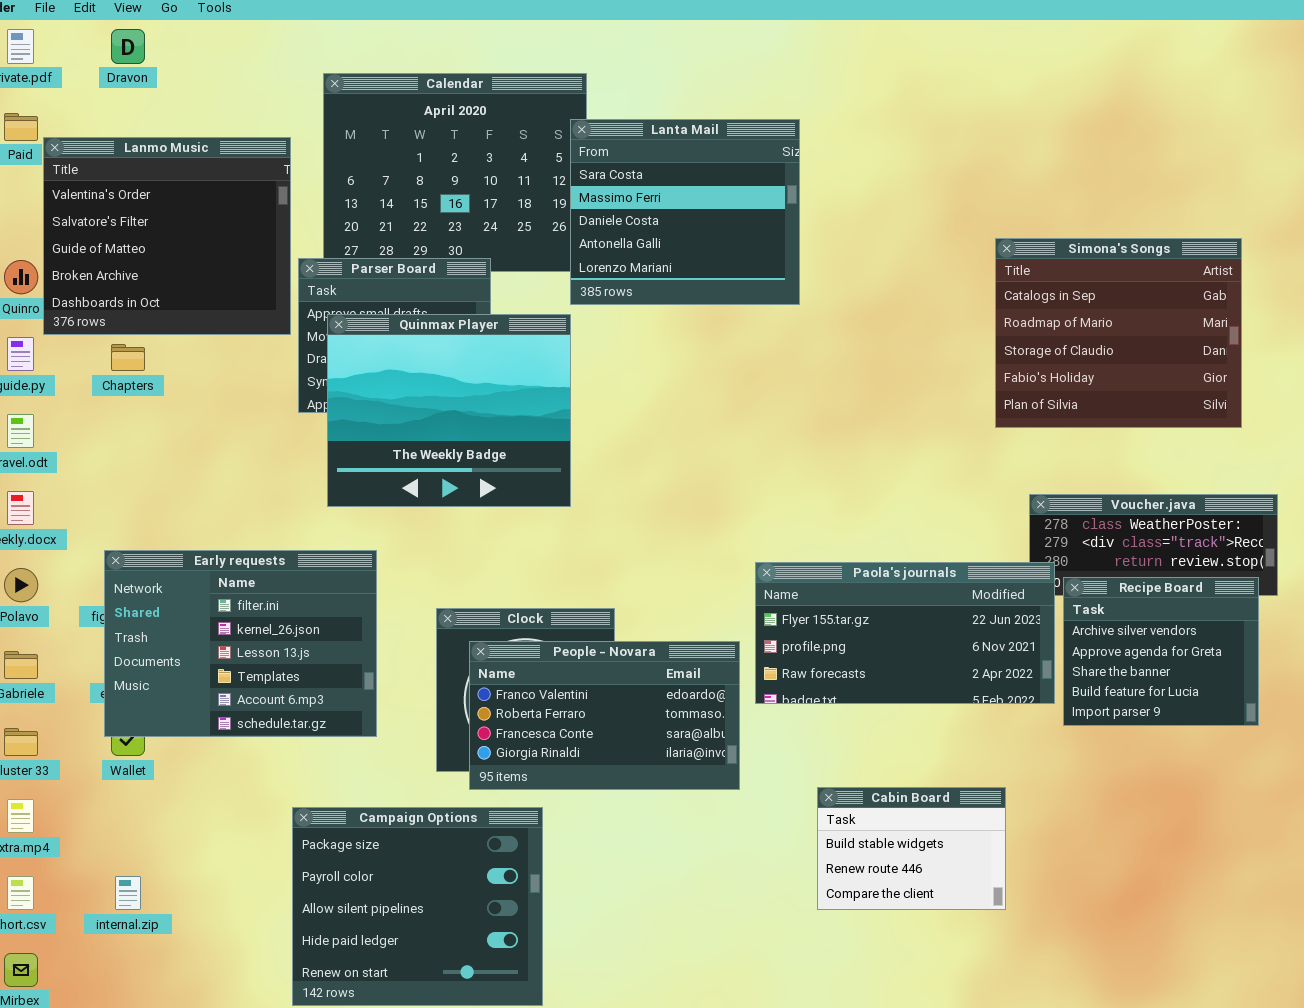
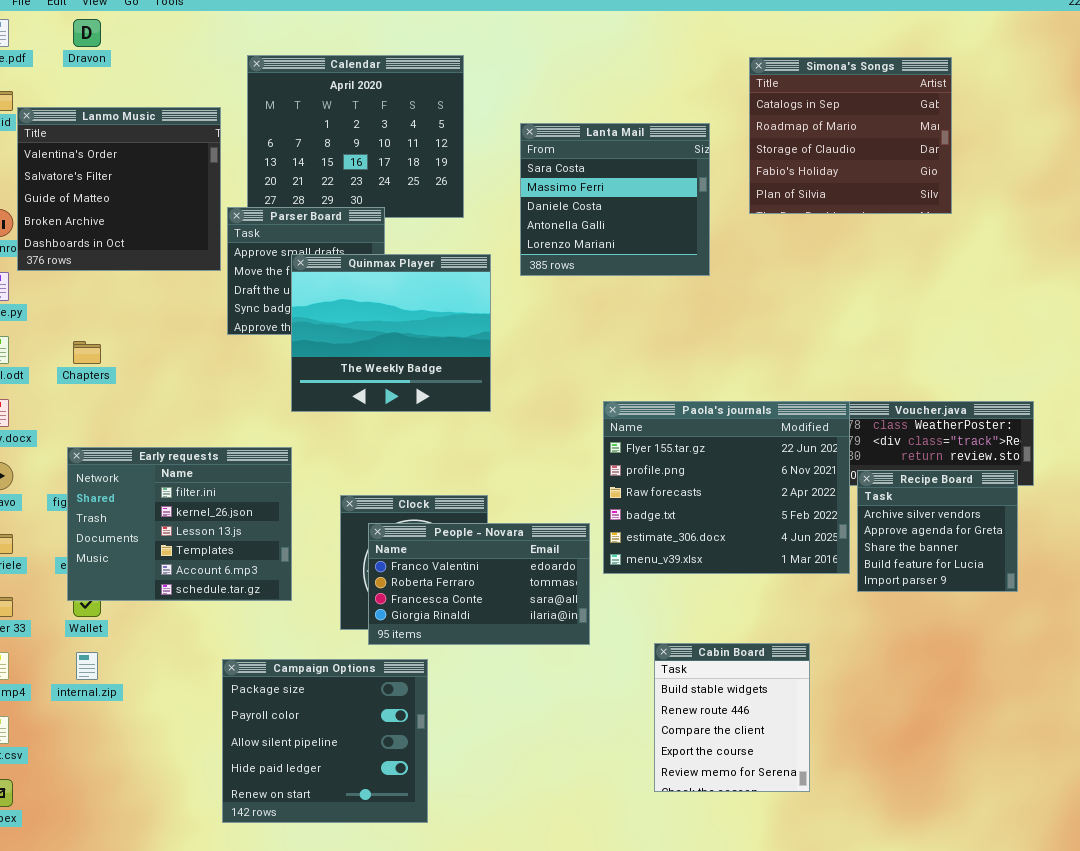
Lanta Mail: [570,119,800,305] -> [520,123,710,276], moved
Simona's Songs: [995,238,1242,428] -> [749,57,952,214], moved
Quinmax Player: [327,314,571,507] -> [291,254,491,412], moved
Chapters: [111,344,145,371] -> [73,341,101,364], moved
Paola's journals: [755,562,1055,704] -> [603,401,850,574], resized
Cabin Board: [817,787,1006,910] -> [654,643,810,792], resized
internal.zip: [115,876,141,910] -> [76,652,98,680], moved

